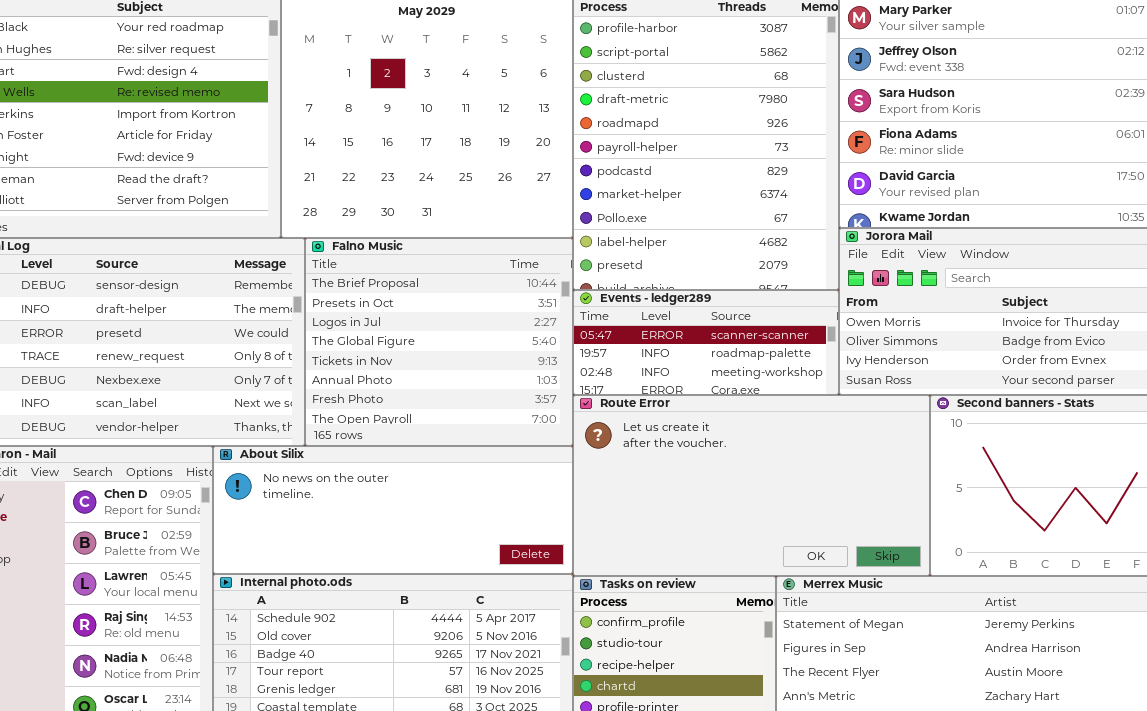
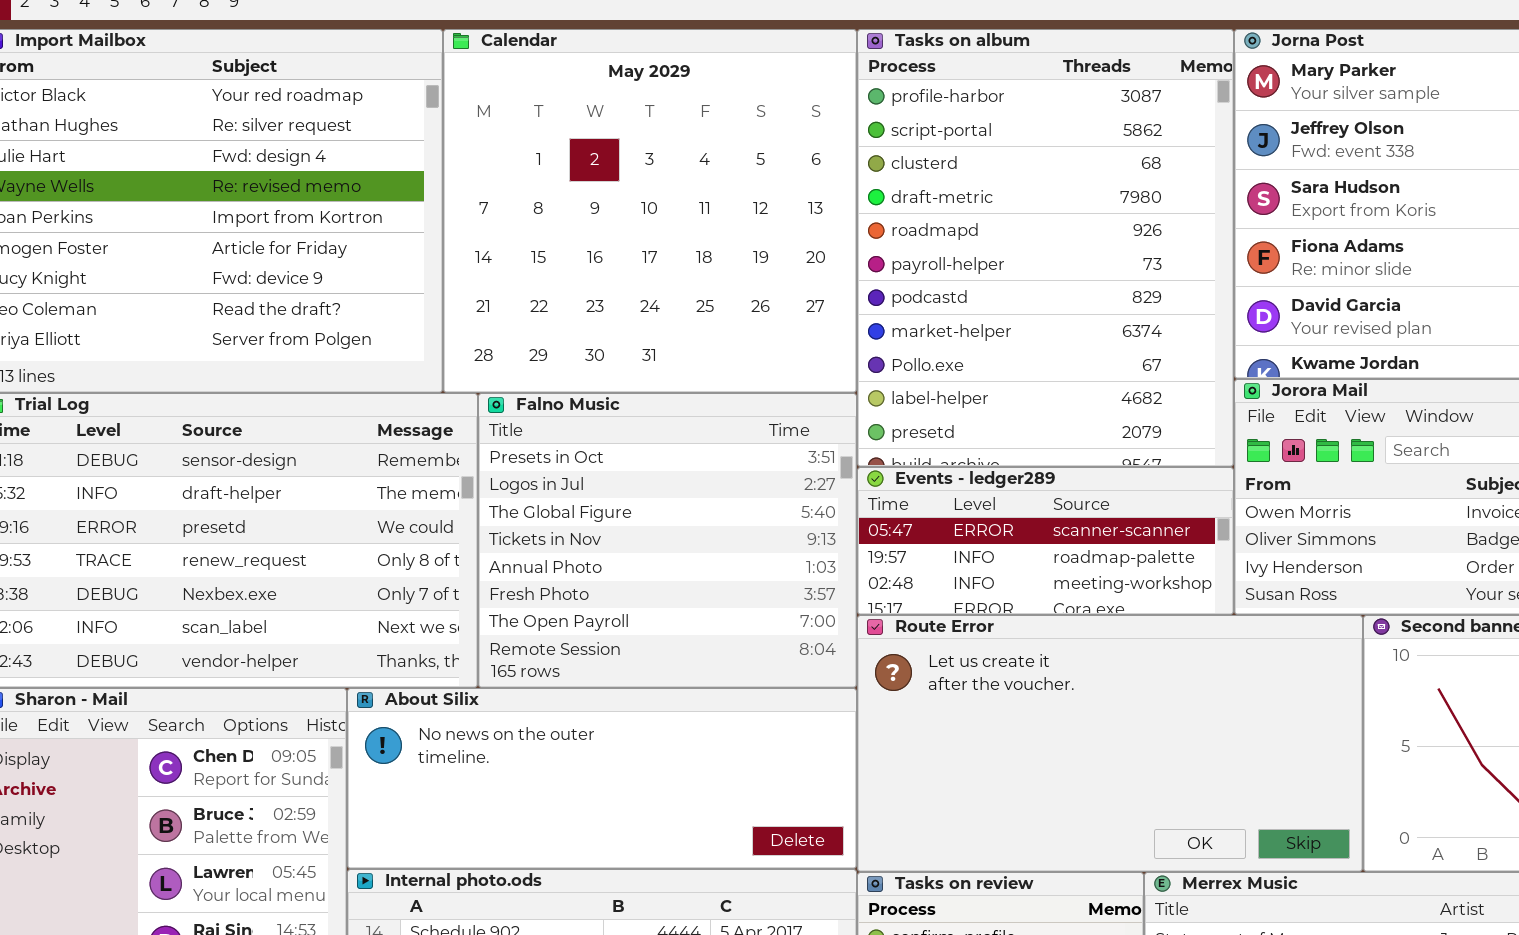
Falno Music: [305,238,573,446] -> [478,393,857,688], scrolled down 1 row

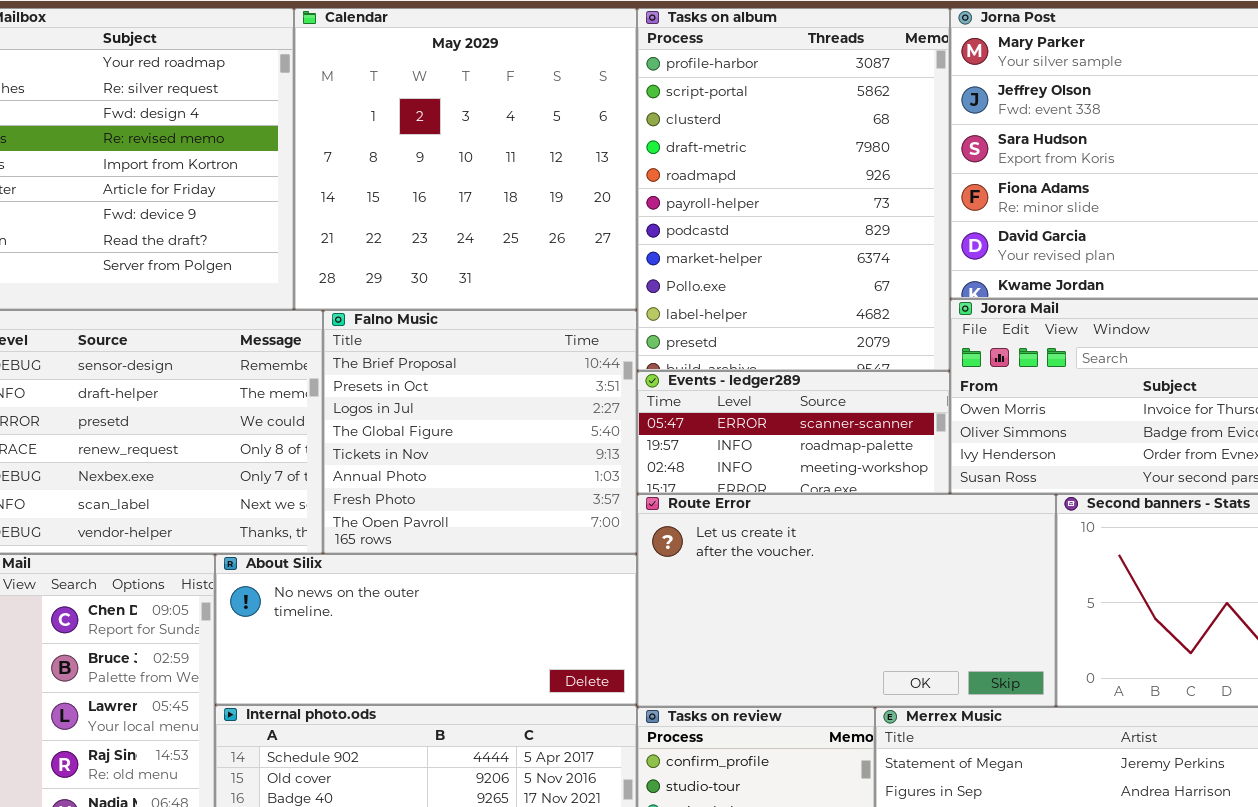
Falno Music: [478,393,857,688] -> [323,310,637,554], scrolled up 1 row

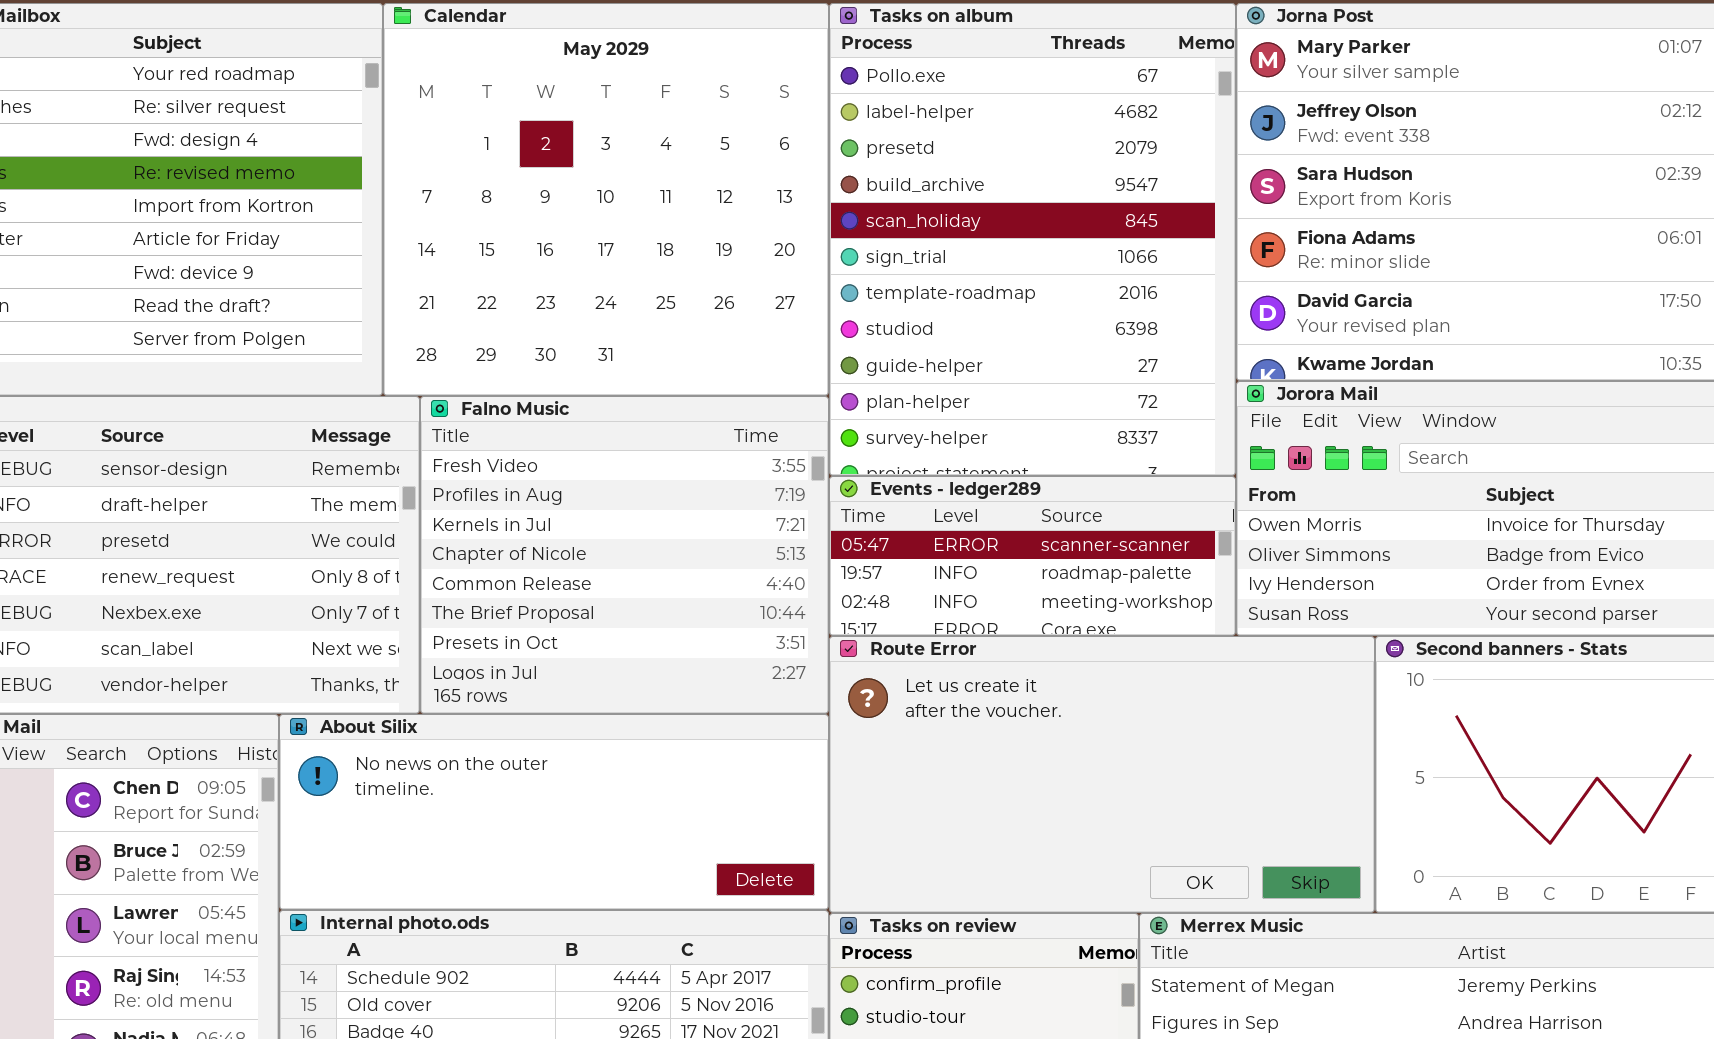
Tasks on album: [637,8,950,371] -> [829,3,1236,476], scrolled down 8 rows
Falno Music: [323,310,637,554] -> [420,396,829,714], scrolled up 5 rows

